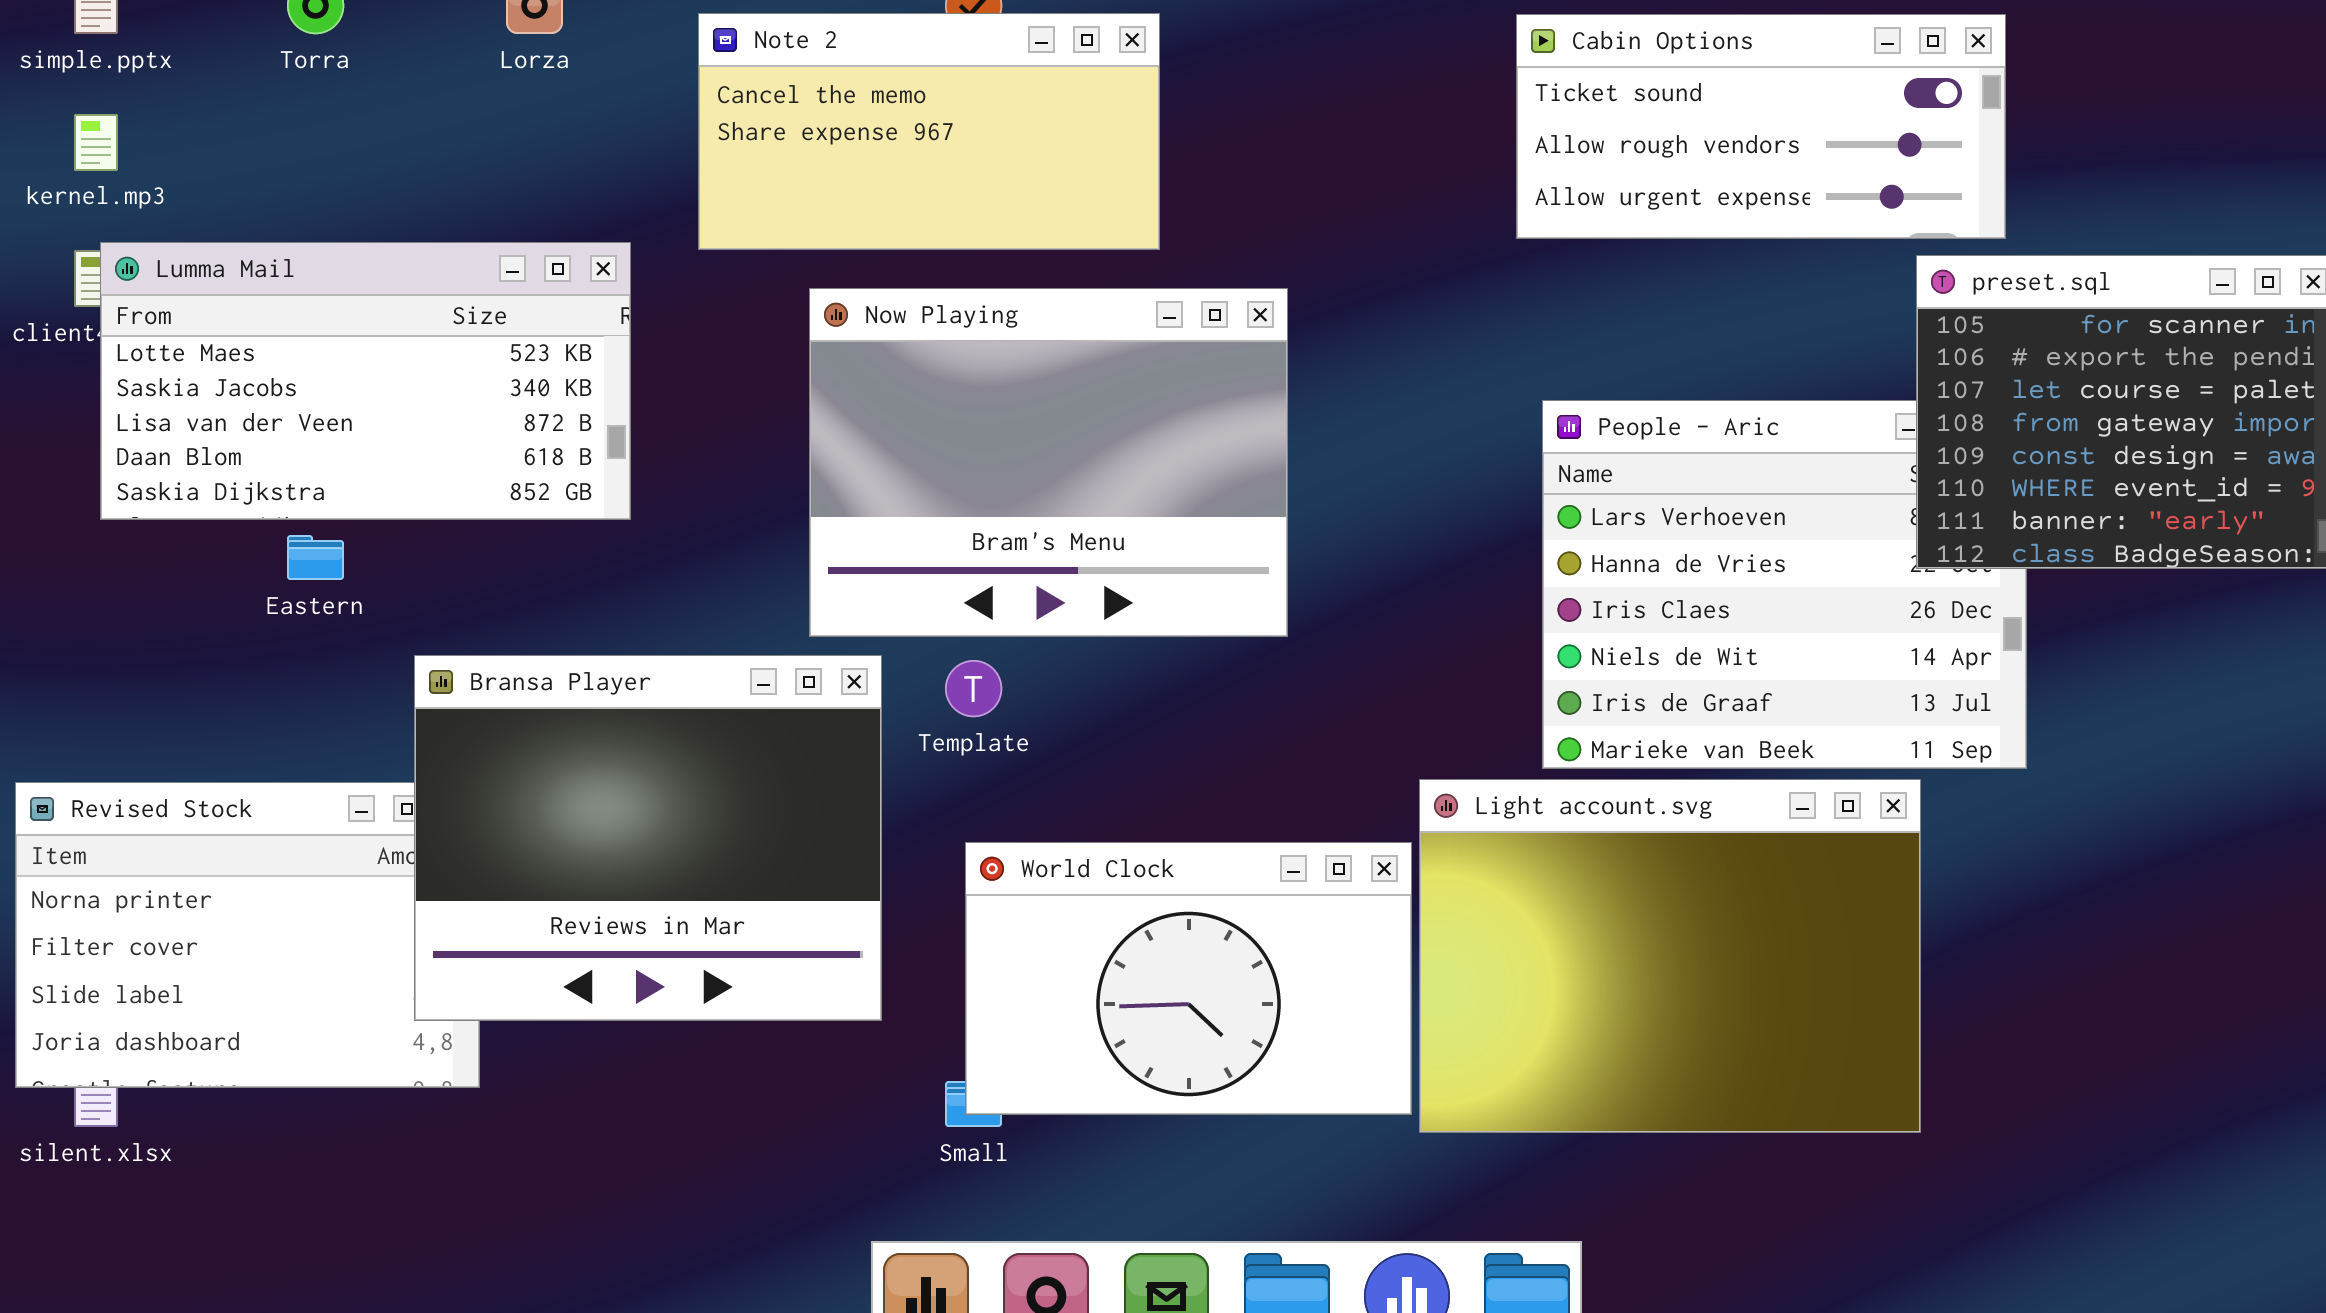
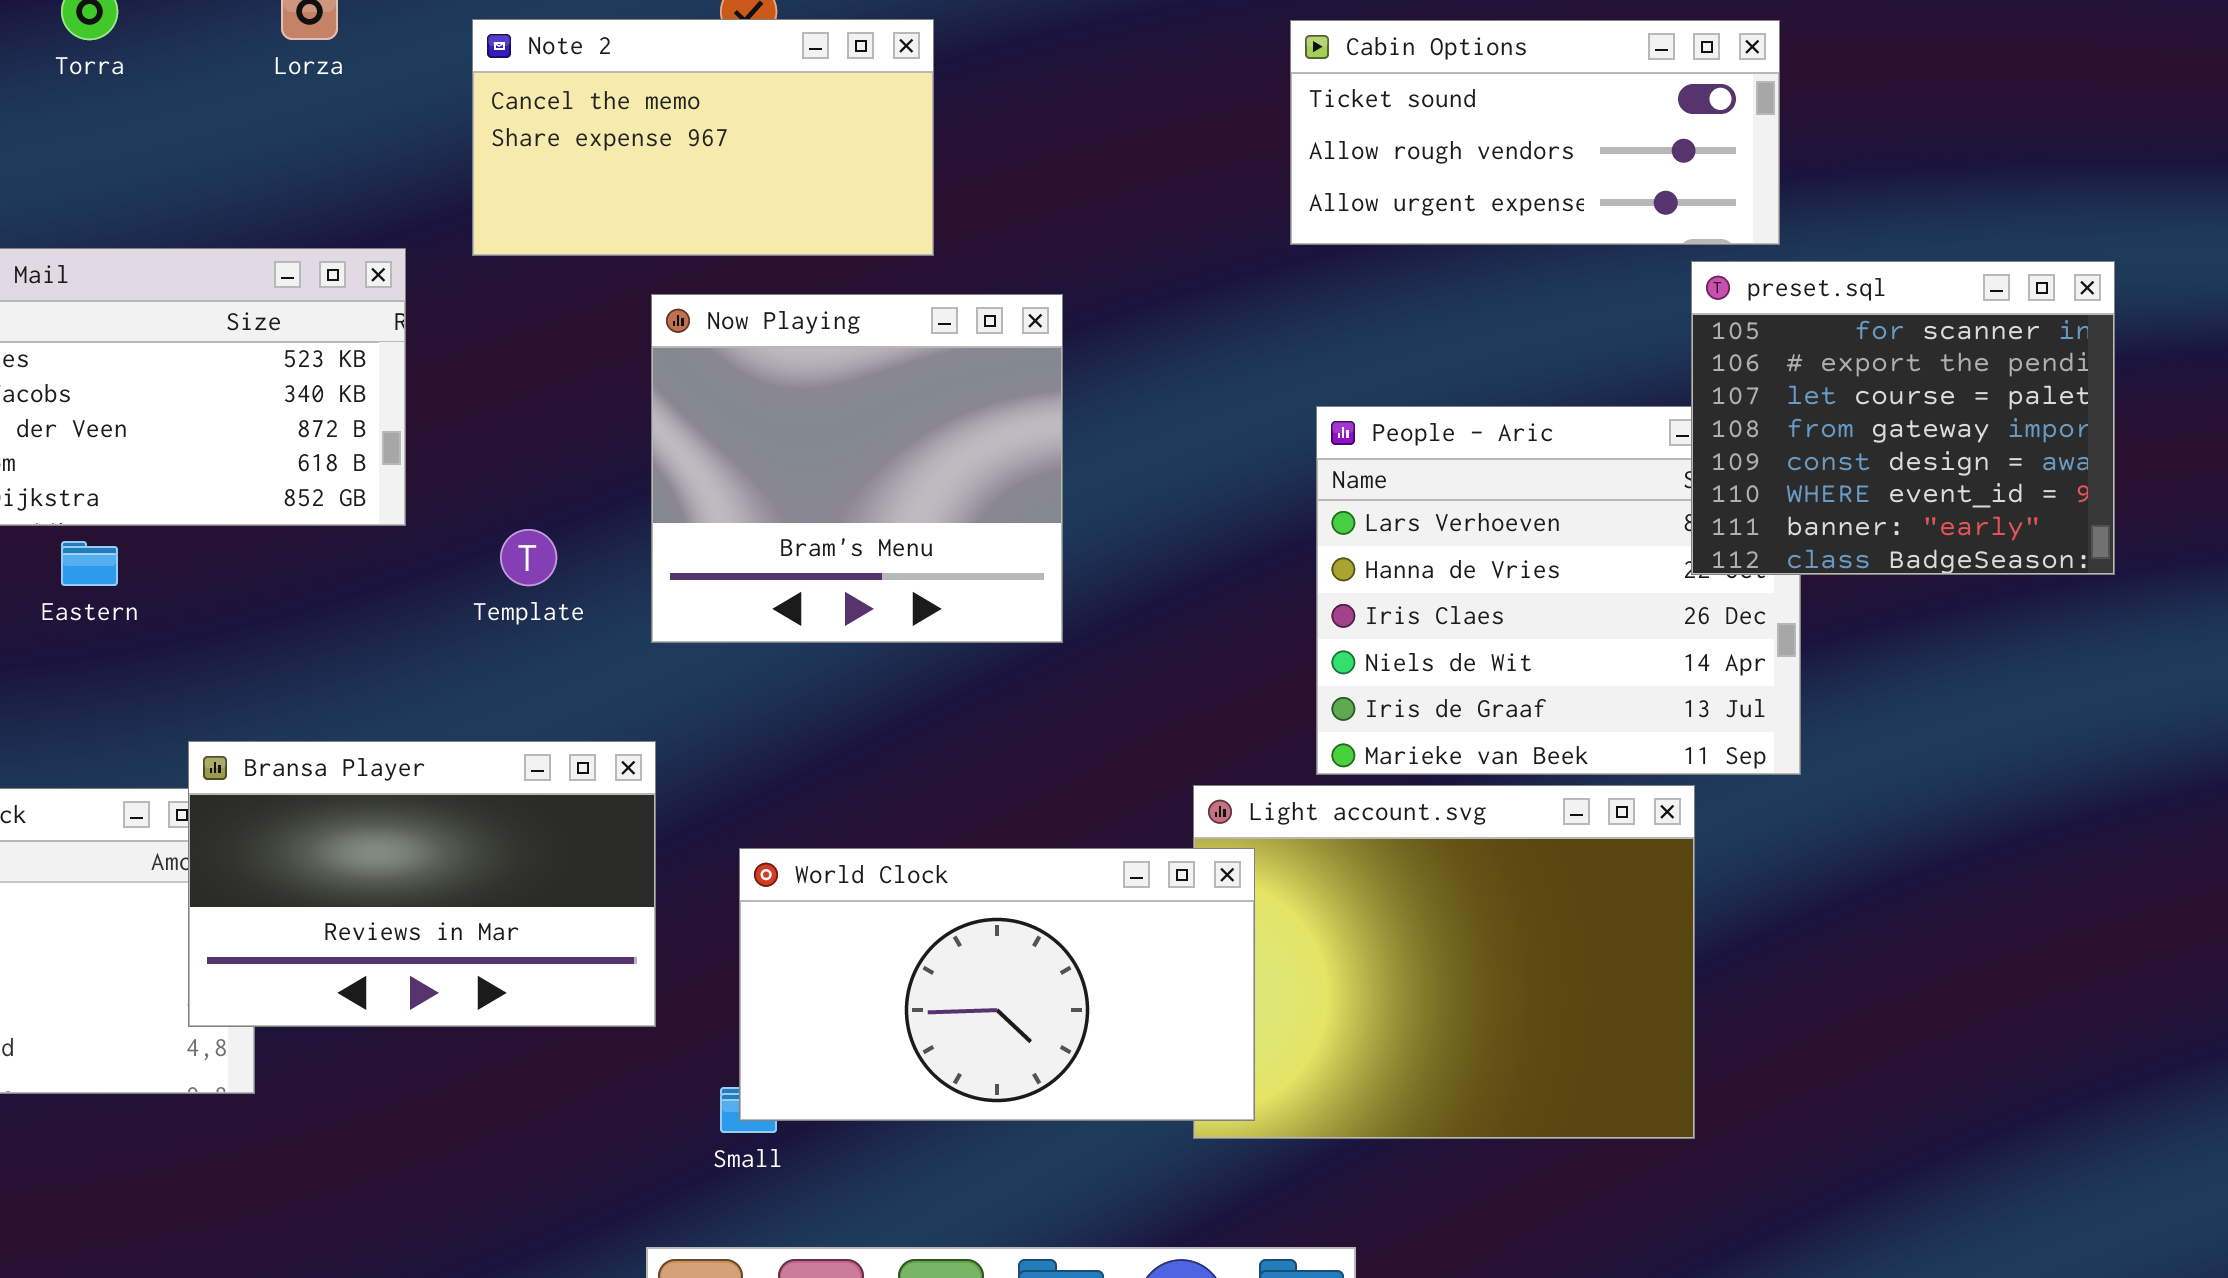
Now Playing: [809,288,1288,637] -> [651,294,1063,643], resized
Bransa Player: [414,655,882,1021] -> [188,741,656,1027], resized
Template: [945,660,1002,717] -> [500,529,557,586], moved
World Clock: [965,842,1412,1115] -> [739,848,1255,1121], resized

